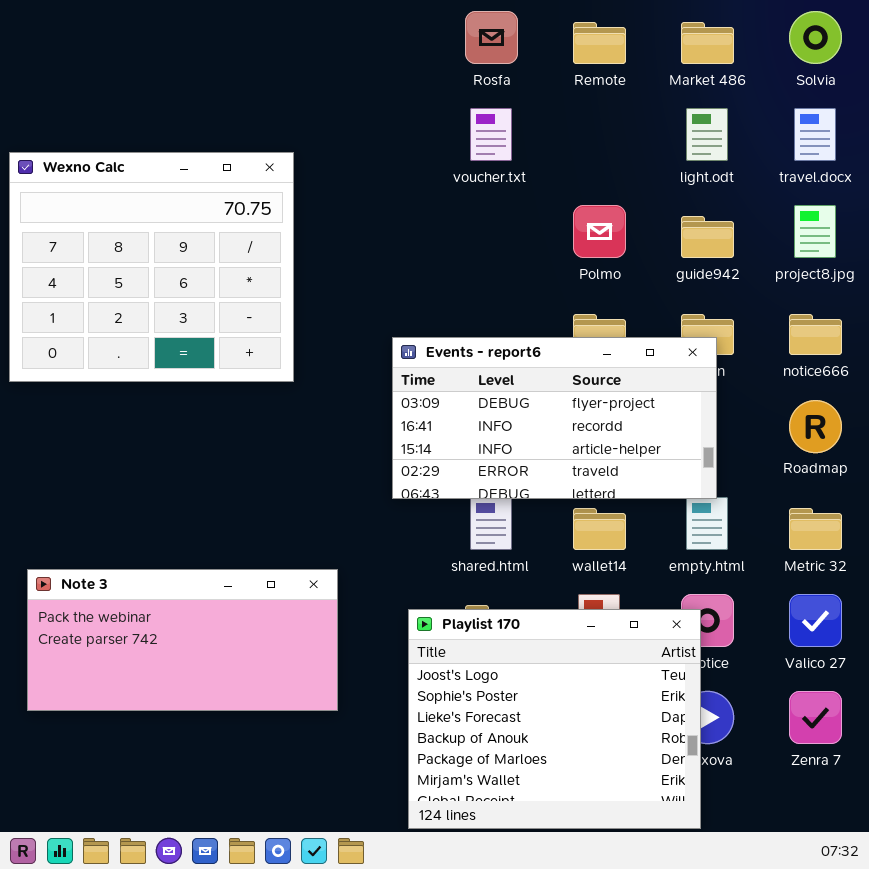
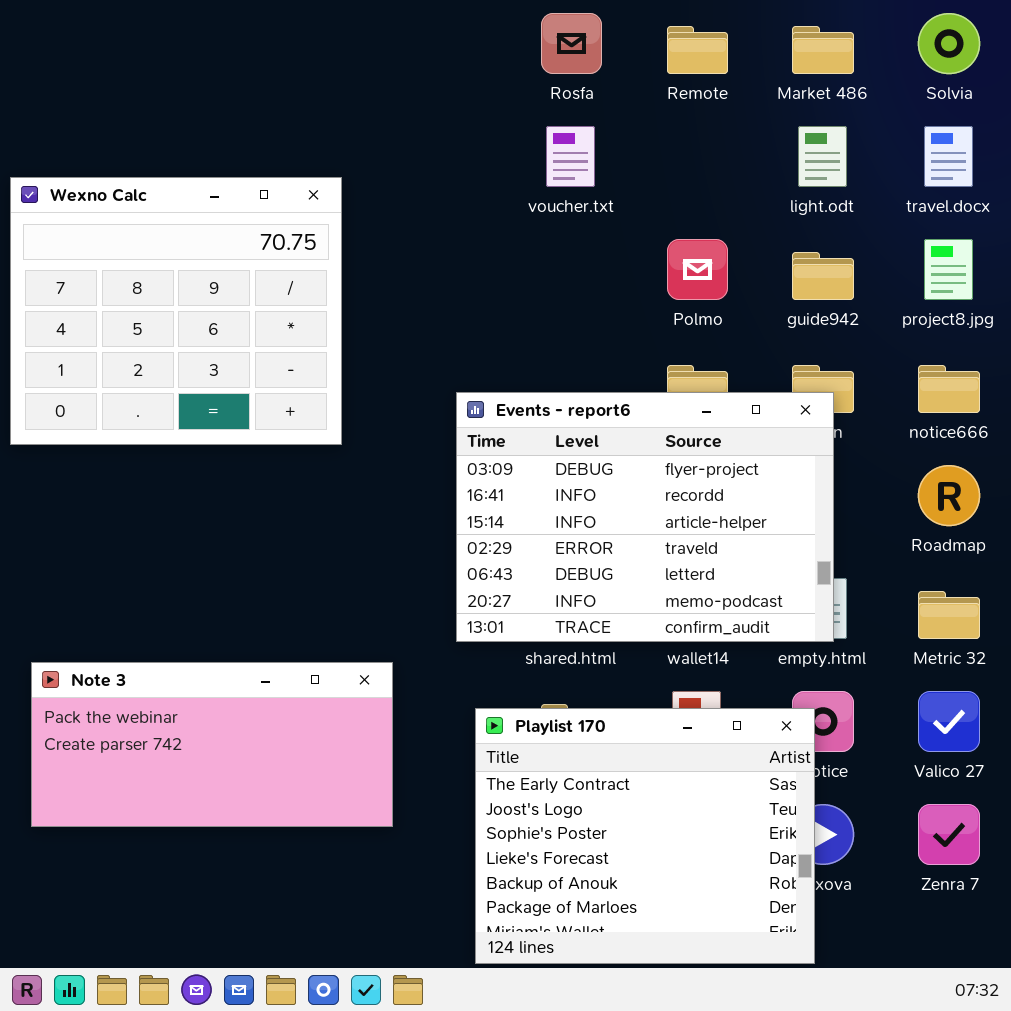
Events - report6: [392,337,717,499] -> [456,392,834,642], resized
Playlist 170: [408,609,701,829] -> [475,708,815,964], scrolled up 1 row

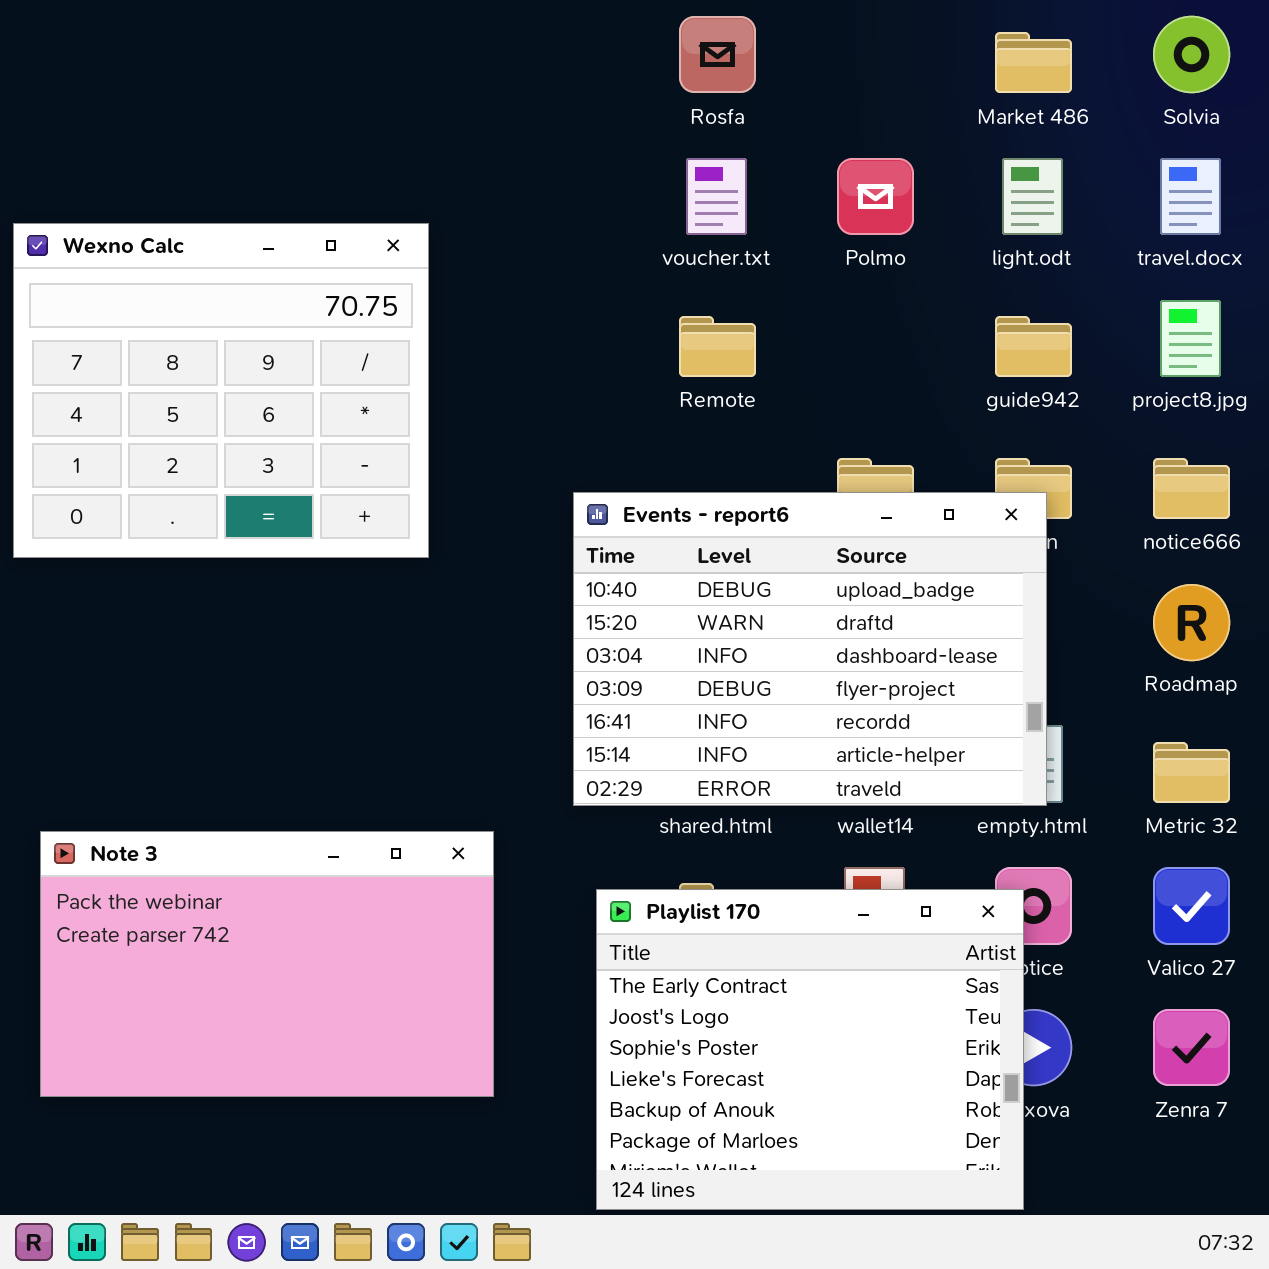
Remote: [667,26,728,74] -> [679,316,756,377], moved
Polmo: [667,239,728,300] -> [837,158,914,235], moved
Events - report6: [456,392,834,642] -> [573,492,1047,806], scrolled up 3 rows
Note 3: [31,662,393,827] -> [40,831,494,1097], resized

